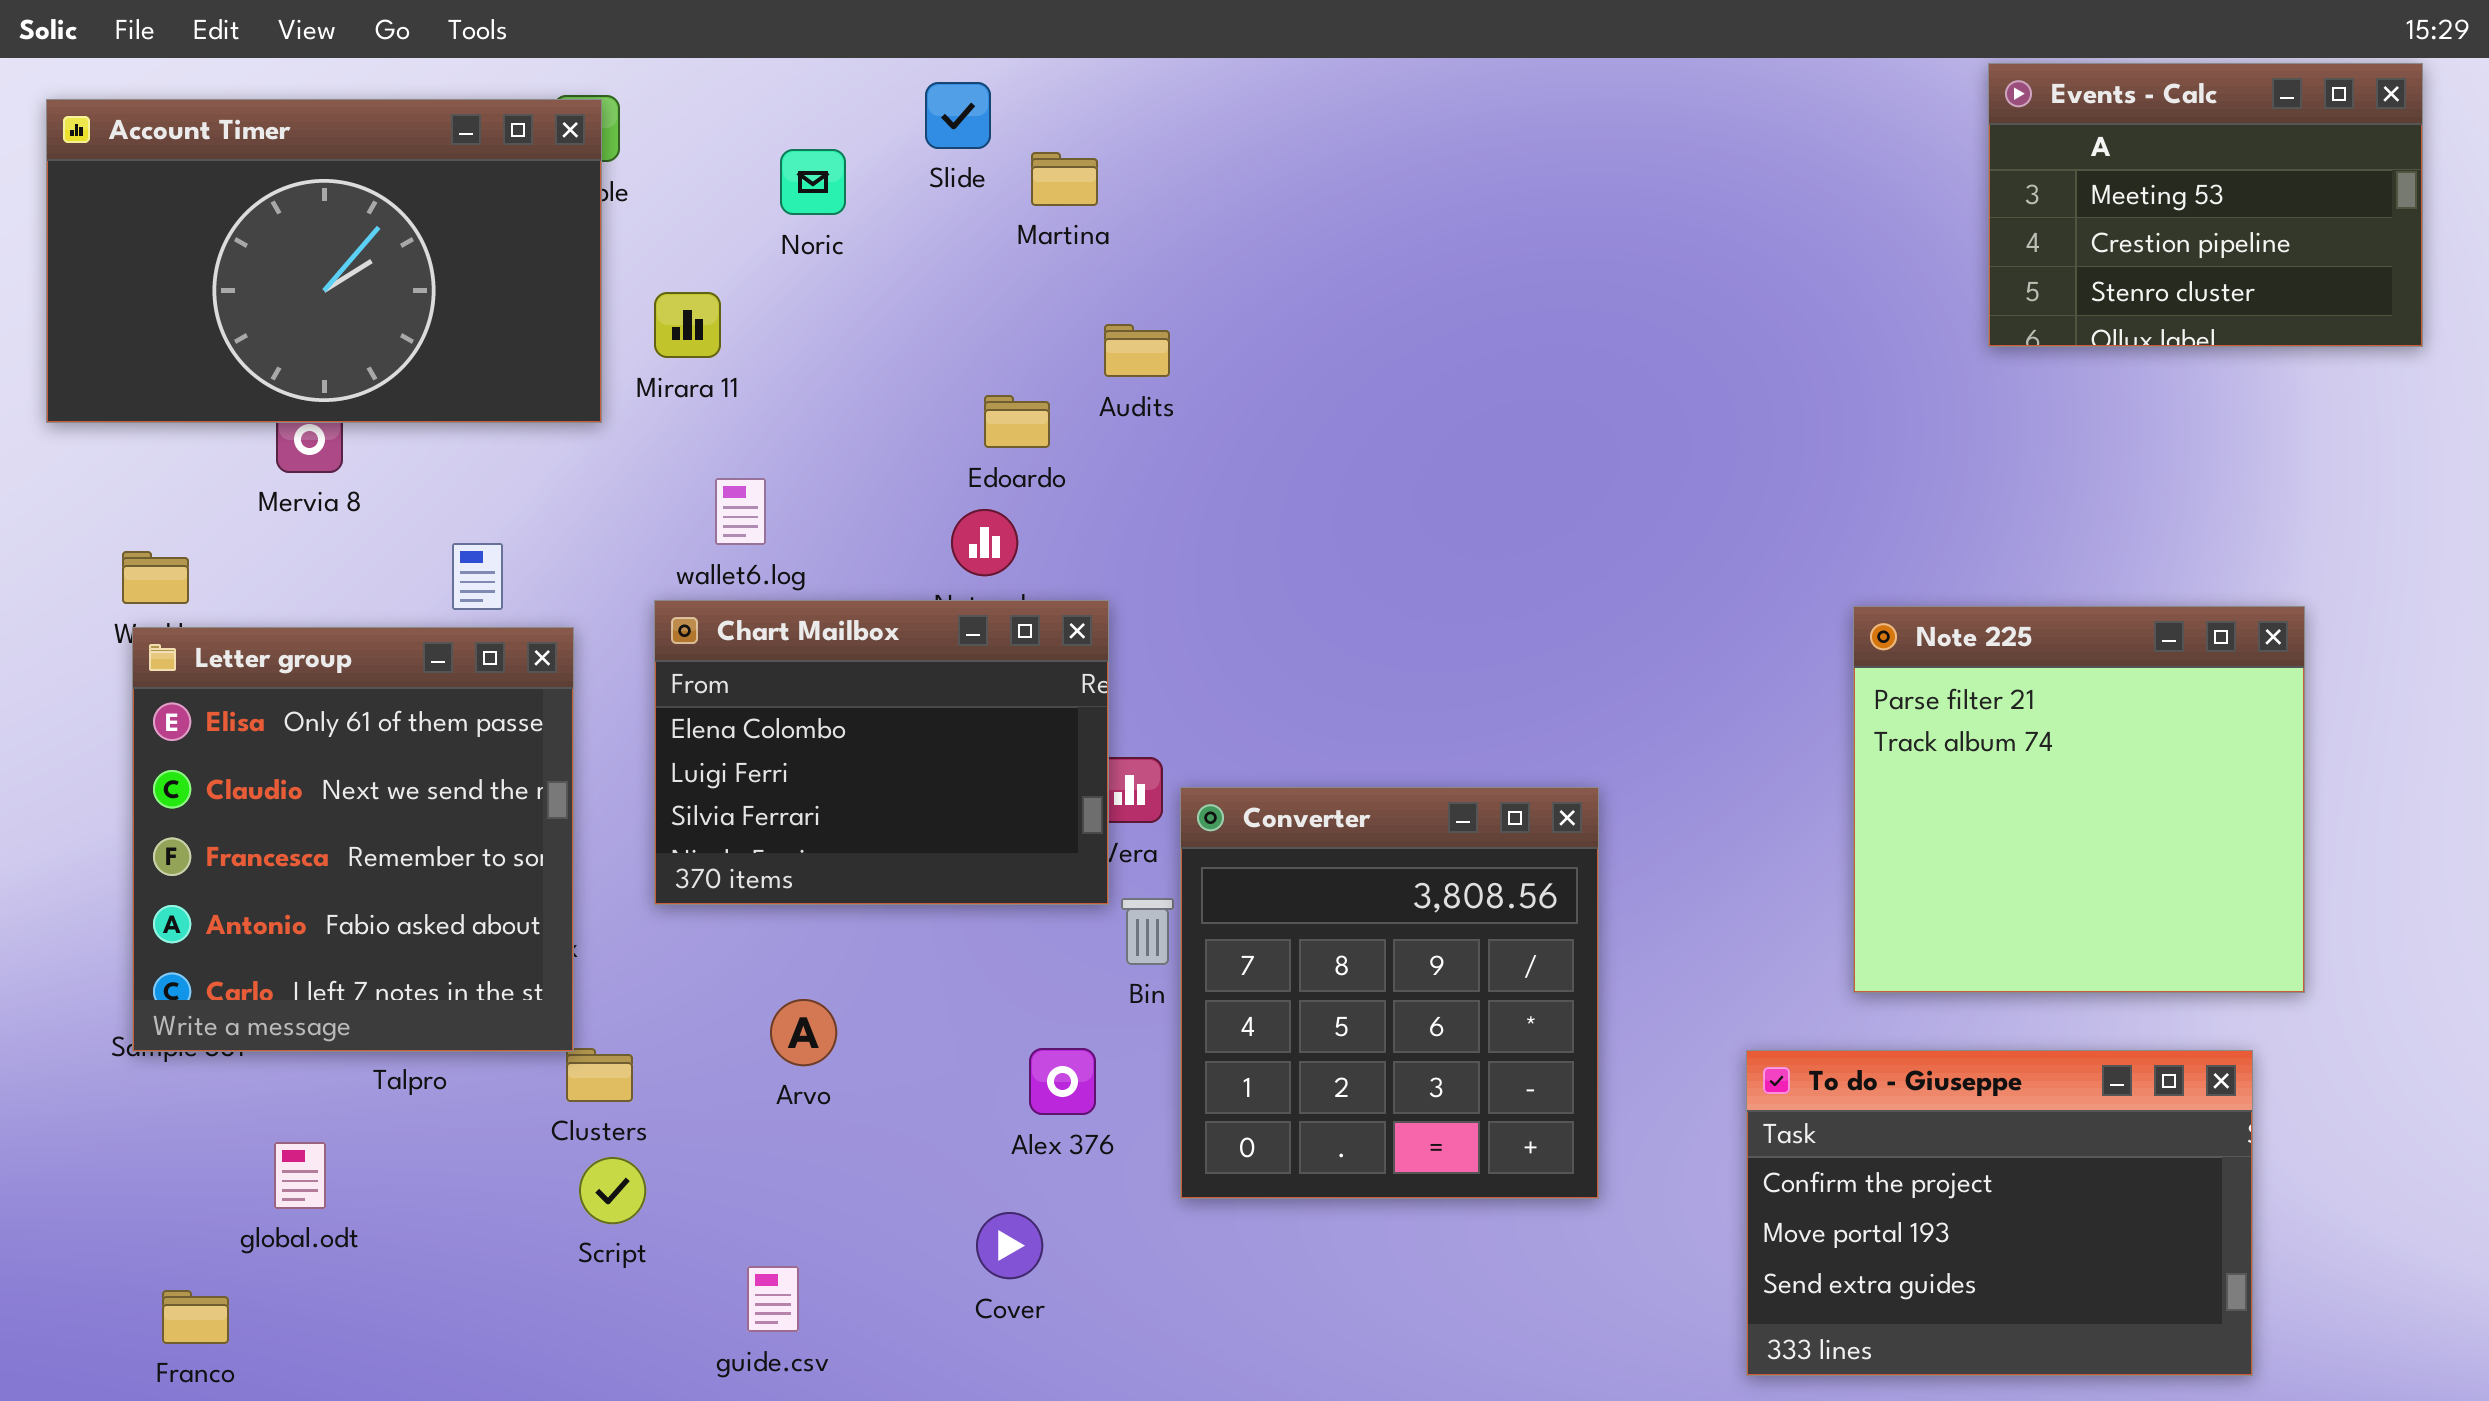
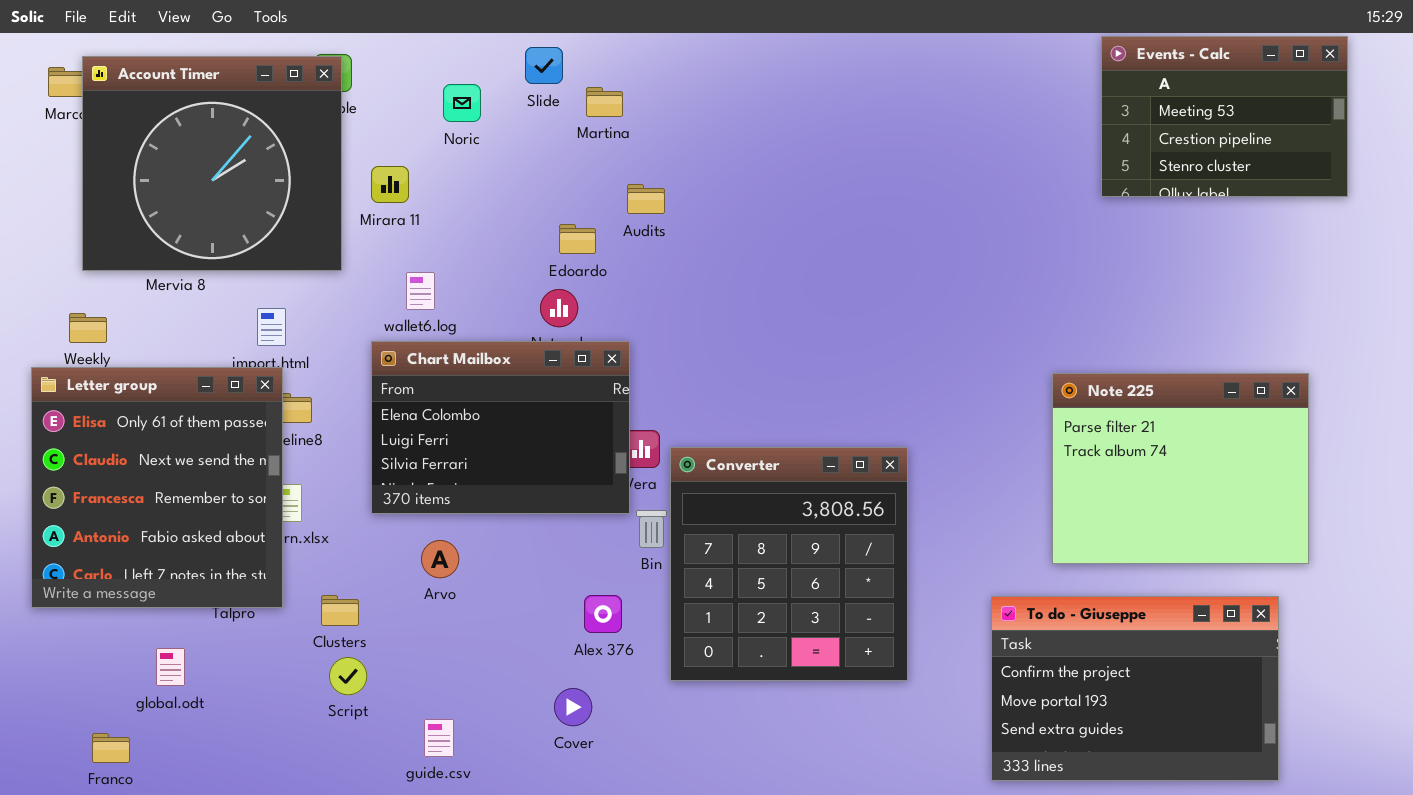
Events - Calc: [1988,63,2423,347] -> [1101,36,1348,197], moved
Account Timer: [46,99,602,423] -> [82,56,342,271], resized
Note 225: [1853,606,2305,993] -> [1052,373,1309,564], resized
Letter group: [132,627,574,1052] -> [31,367,283,608], moved
Arvo: [770,999,837,1066] -> [421,540,459,578], moved

